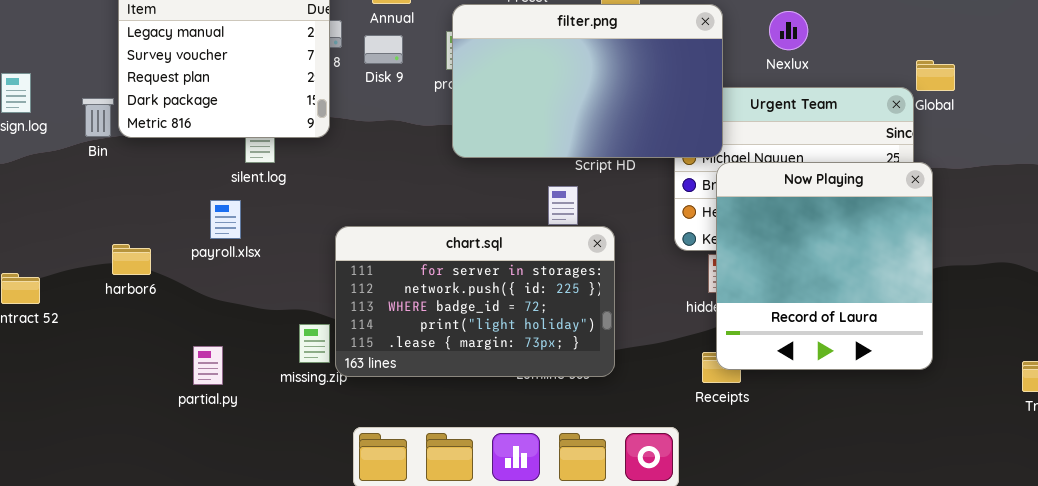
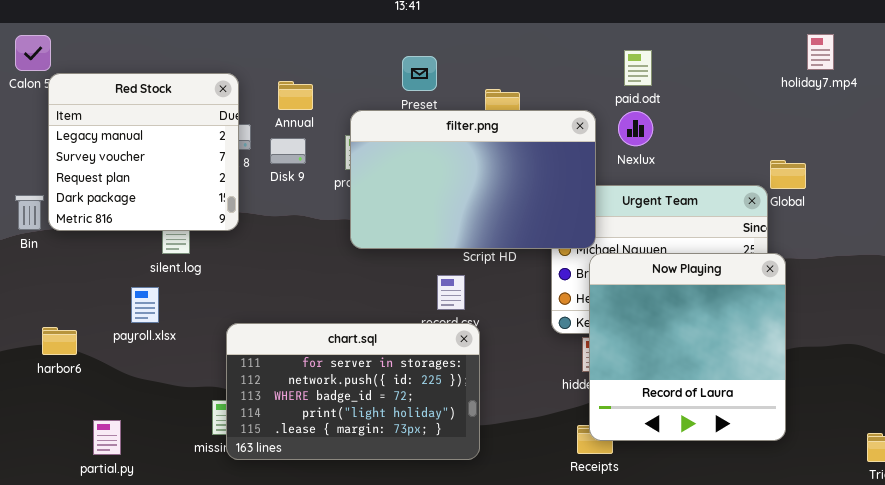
Nexlux: [769,11,808,50] -> [618,111,653,146], moved
chart.sql: [335,226,615,377] -> [226,323,480,460], moved
partial.py: [193,346,223,385] -> [93,420,121,455], moved

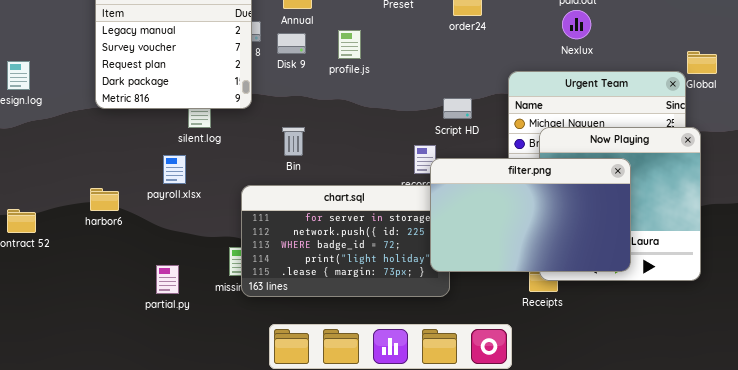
filter.png: [350,110,596,249] -> [430,158,631,272], moved
Bin: [15,195,44,230] -> [282,127,305,156], moved
partial.py: [93,420,121,455] -> [156,265,179,294], moved

